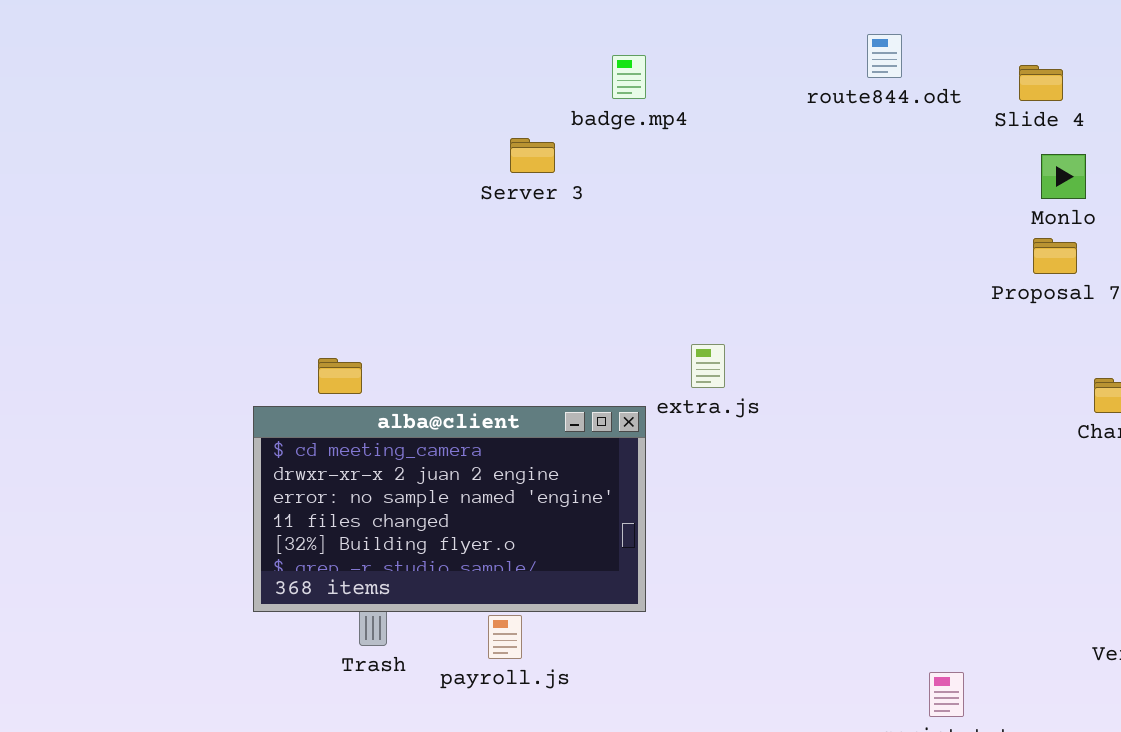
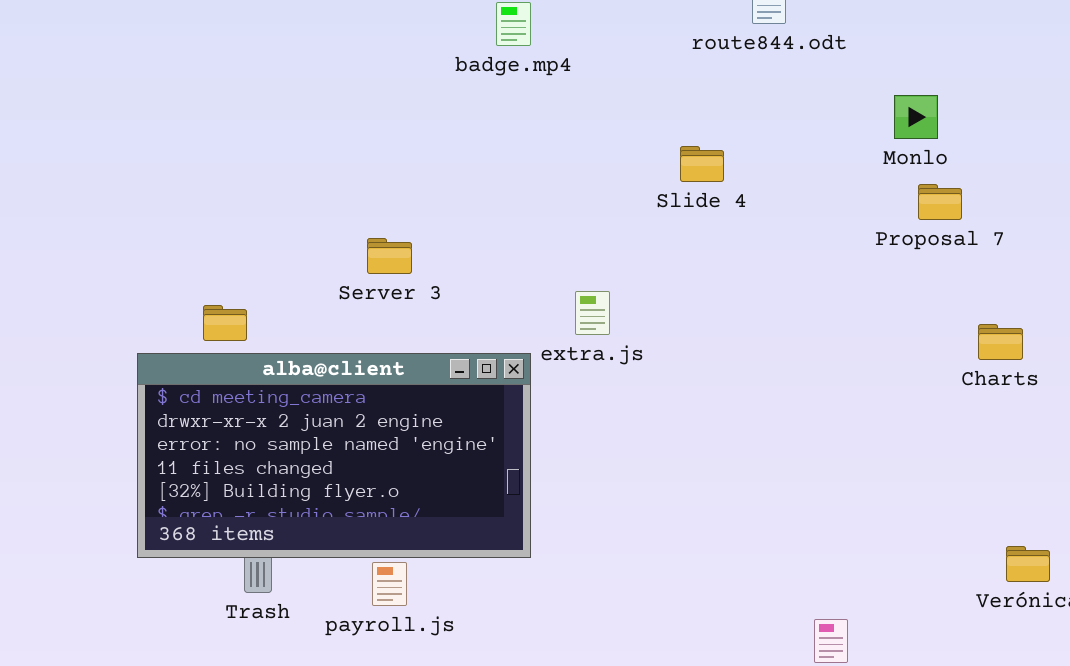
Slide 4: [1019,65,1063,101] -> [680,146,724,182], moved
Server 3: [510,138,555,173] -> [367,238,412,274], moved
Monlo: [1041,154,1086,199] -> [894,95,938,139], moved

